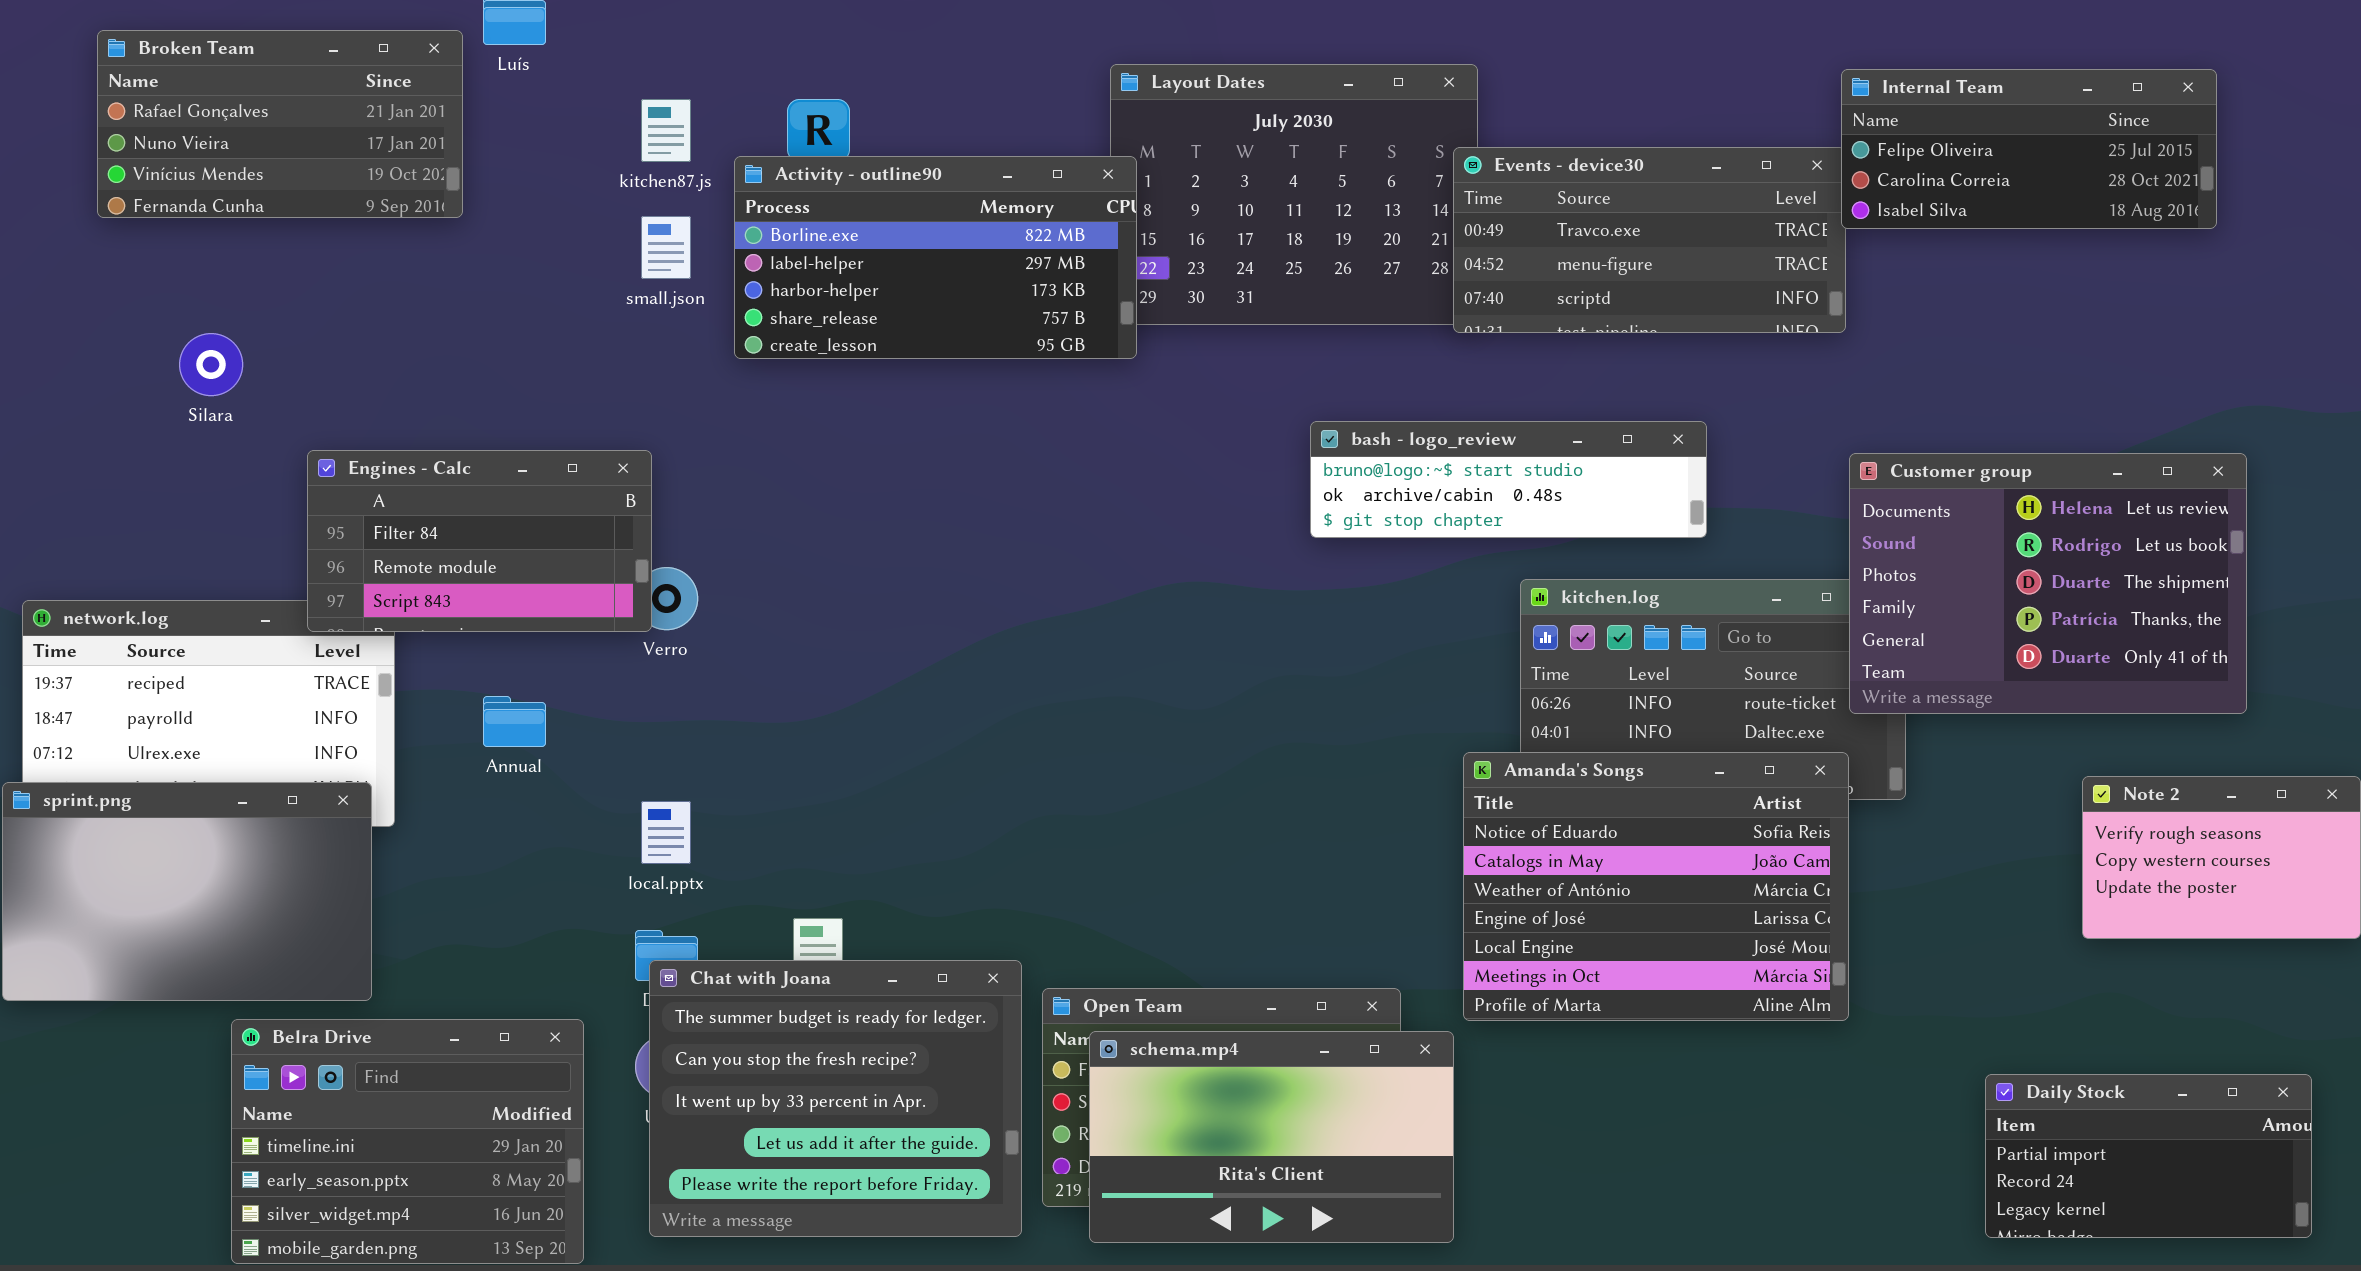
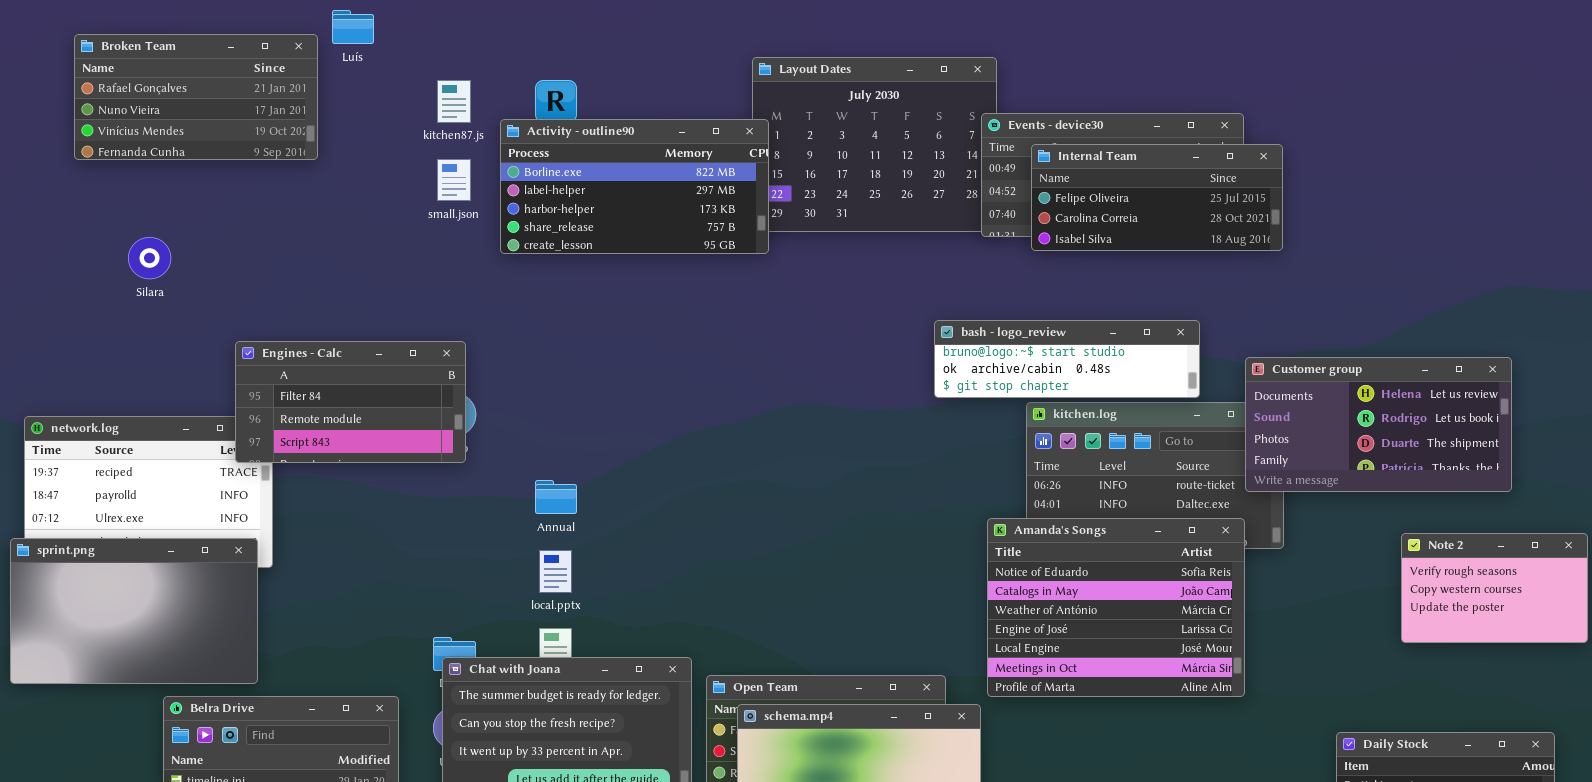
Internal Team: [1841,69,2217,229] -> [1031,144,1283,251], moved
bash - logo_review: [1310,421,1707,538] -> [934,320,1200,398], moved
Engines - Calc: [307,450,652,632] -> [235,341,466,463], moved
Customer group: [1849,453,2247,714] -> [1245,357,1512,492], resized
Annual: [483,696,546,747] -> [535,480,577,514], moved
local.pptx: [641,801,691,864] -> [539,550,572,593], moved

